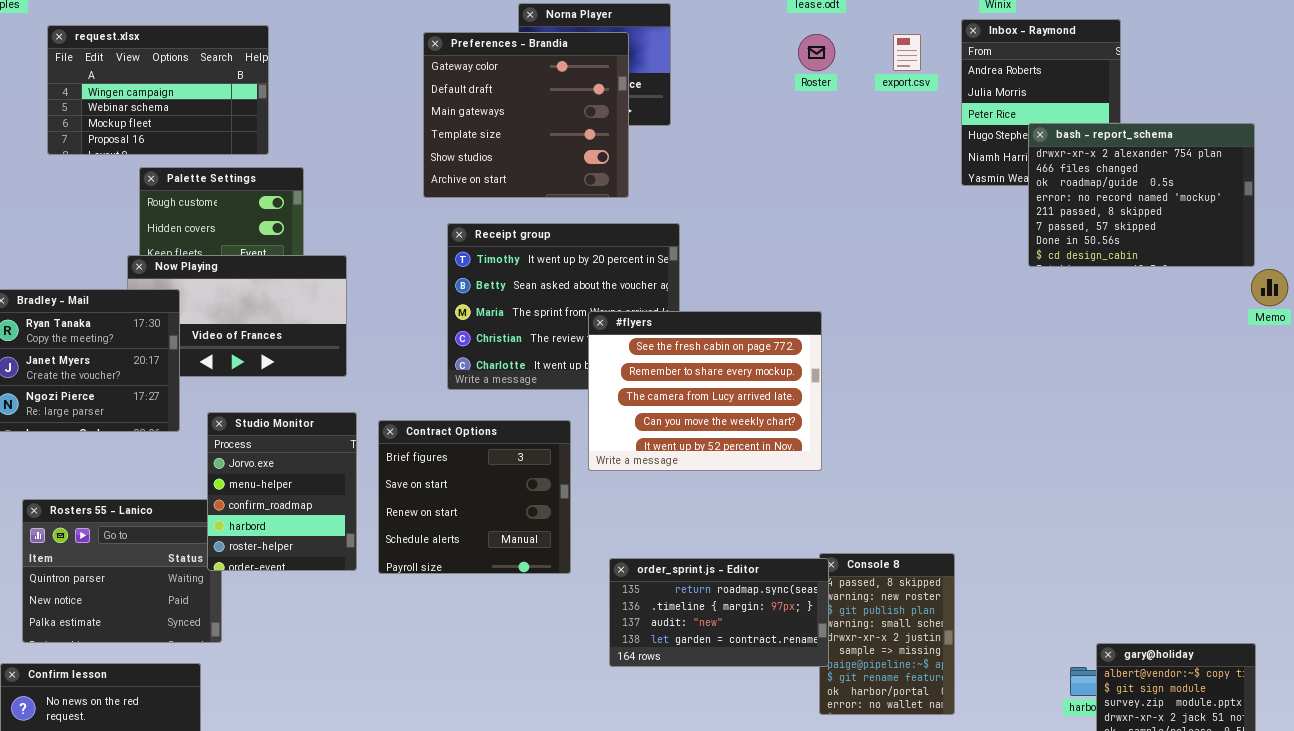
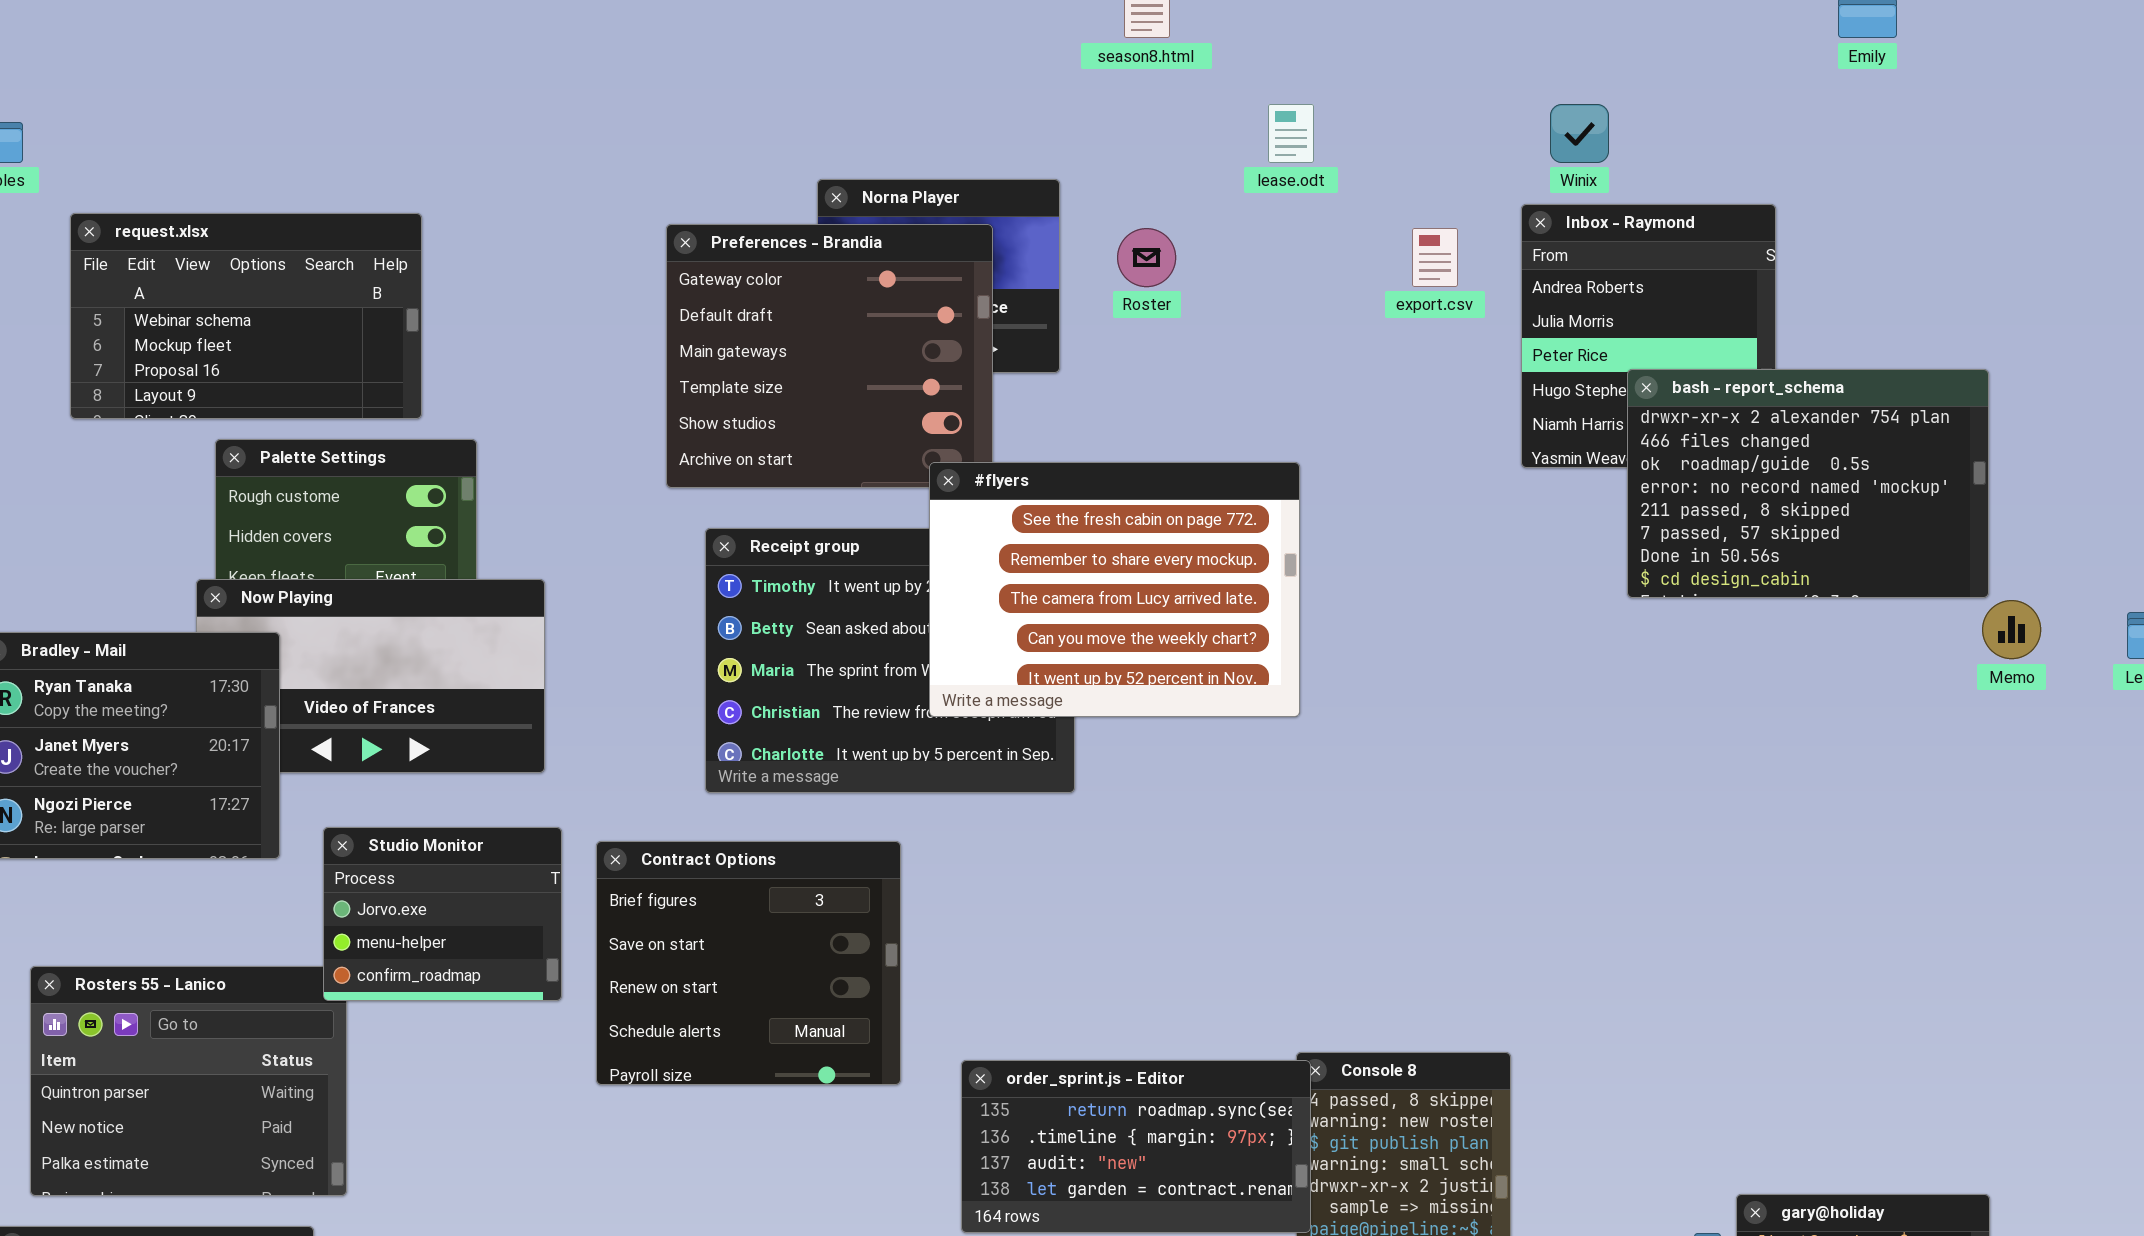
request.xlsx: [47,25,269,155] -> [70,213,422,419], scrolled down 1 row
Roster: [798,34,835,71] -> [1117,228,1176,287], moved
#flyers: [588,311,822,471] -> [929,462,1300,717], moved
Studio Monitor: [207,412,357,571] -> [323,827,562,1001], resized

